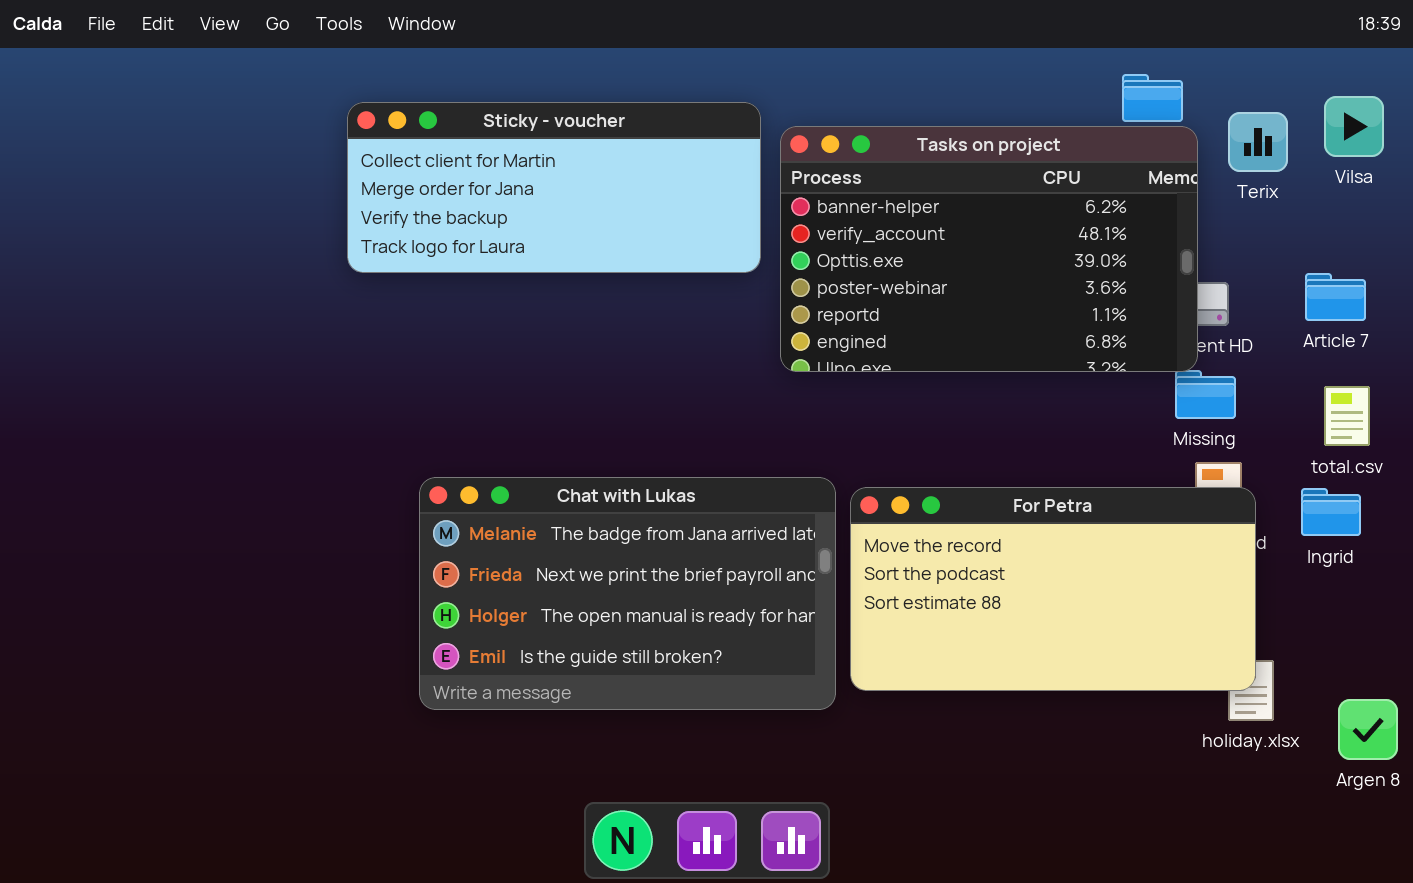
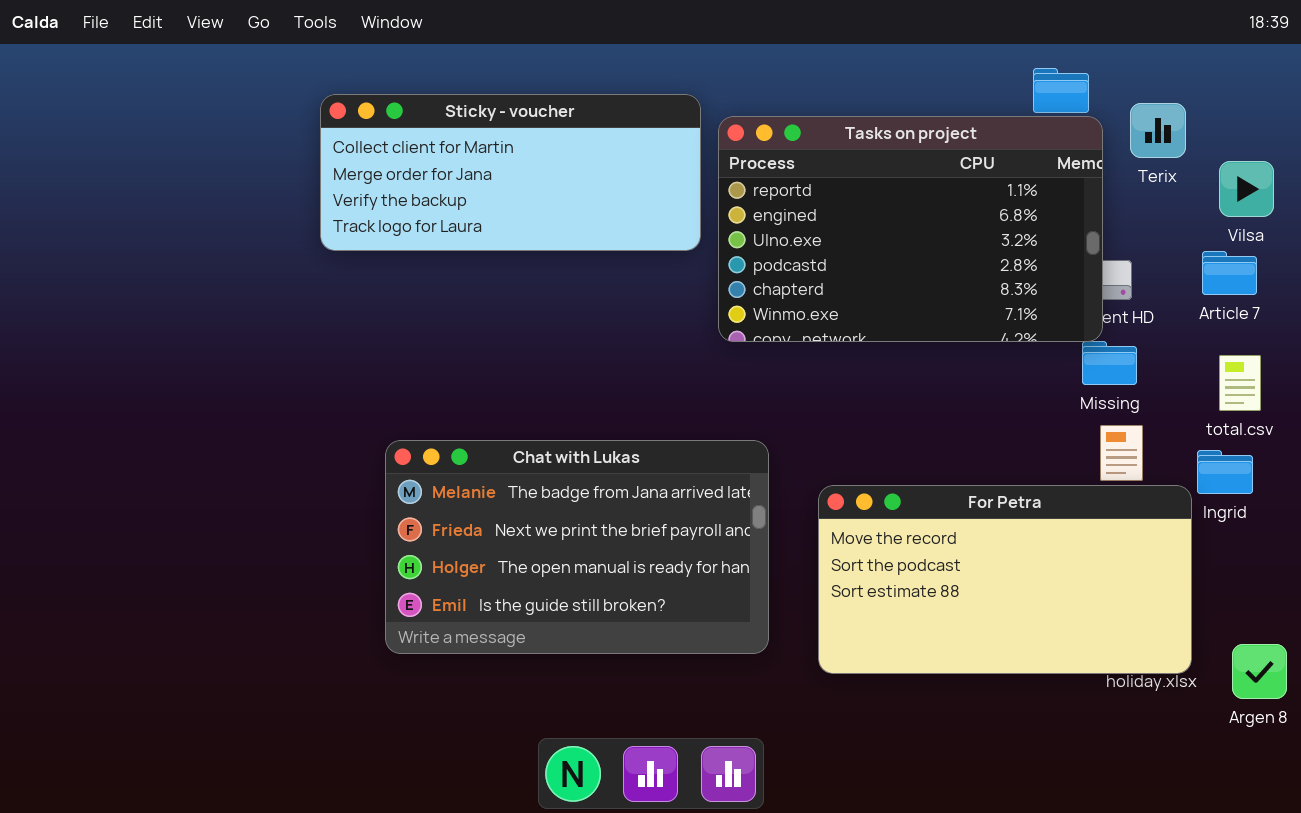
Vilsa: [1324,96,1384,157] -> [1219,161,1274,217], moved
Tasks on project: [780,126,1198,372] -> [718,116,1103,342], scrolled down 4 rows
For Petra: [850,487,1256,691] -> [818,485,1192,674], moved

